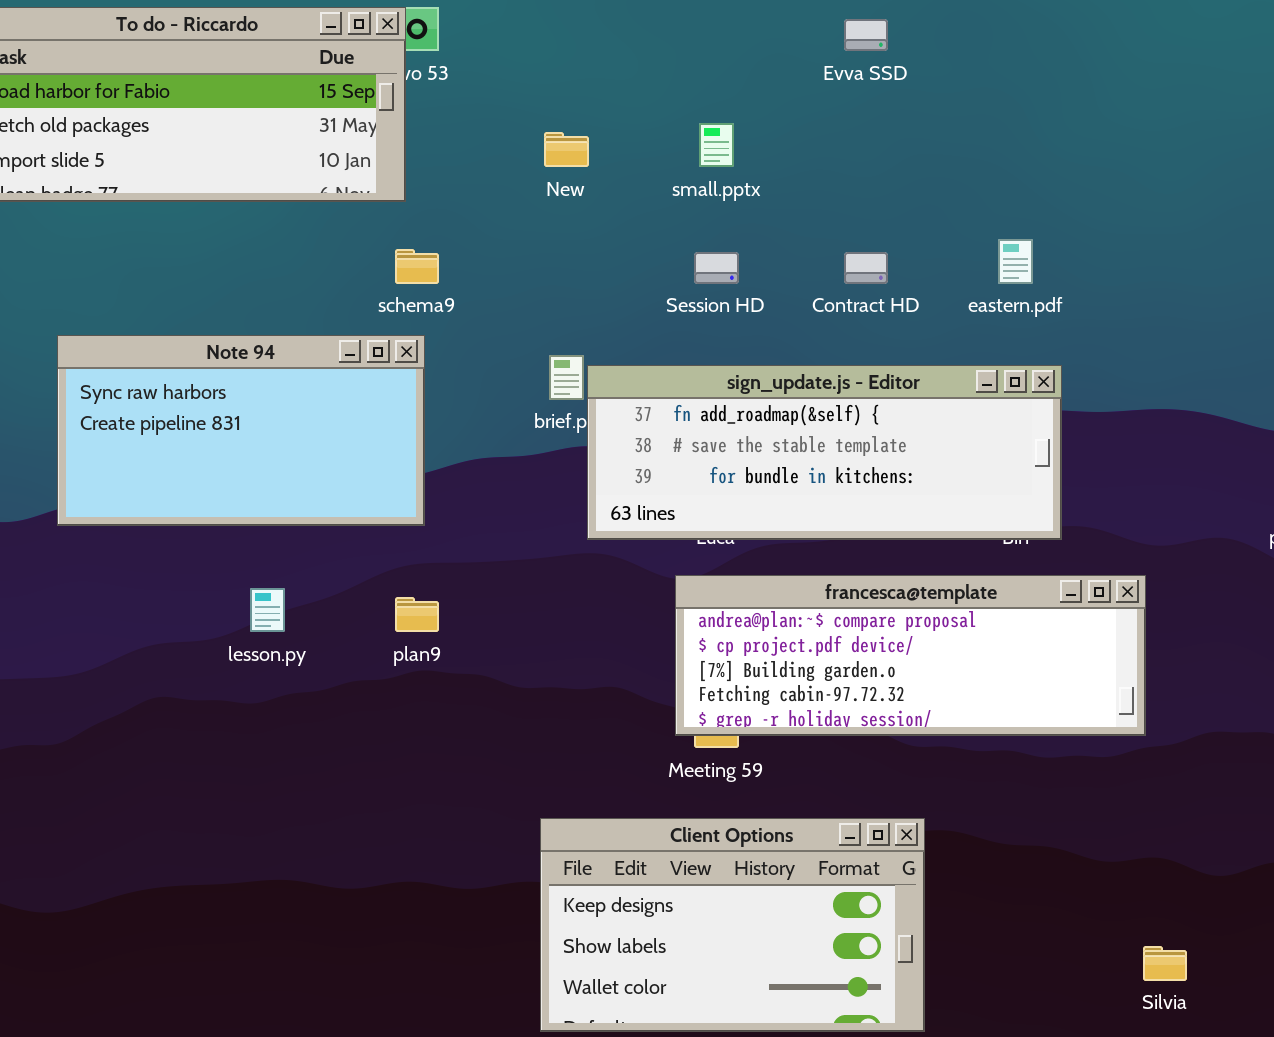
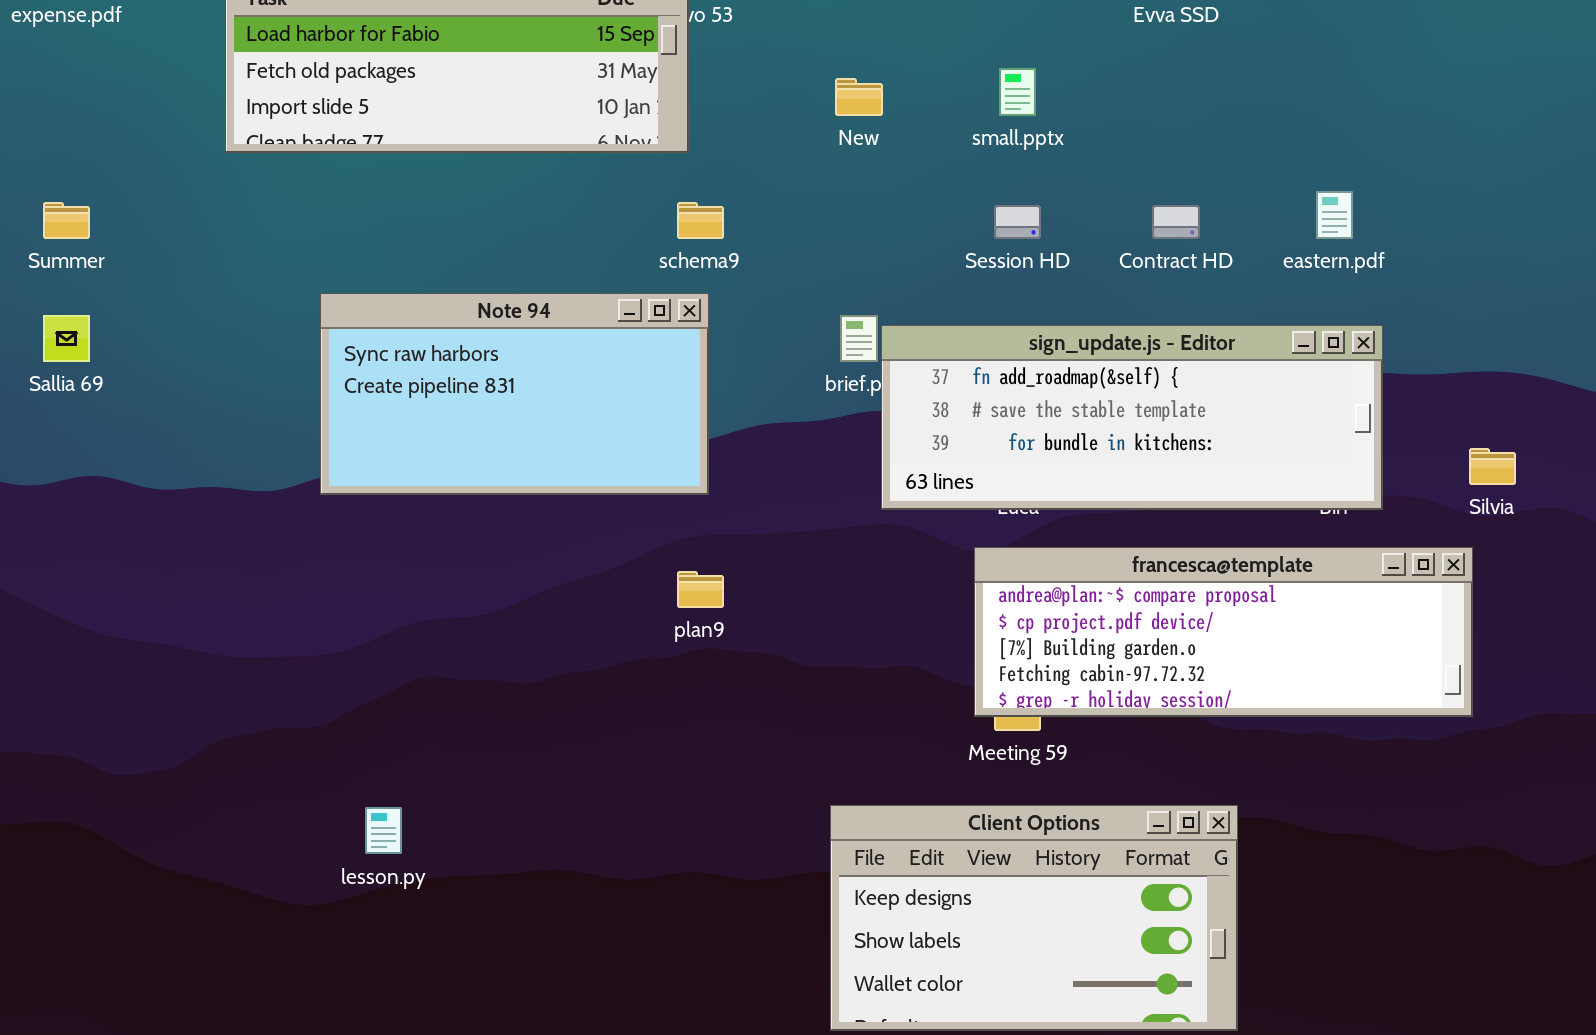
lesson.py: [250,588,285,632] -> [365,807,402,854], moved
Silvia: [1143,946,1187,981] -> [1469,448,1516,485], moved

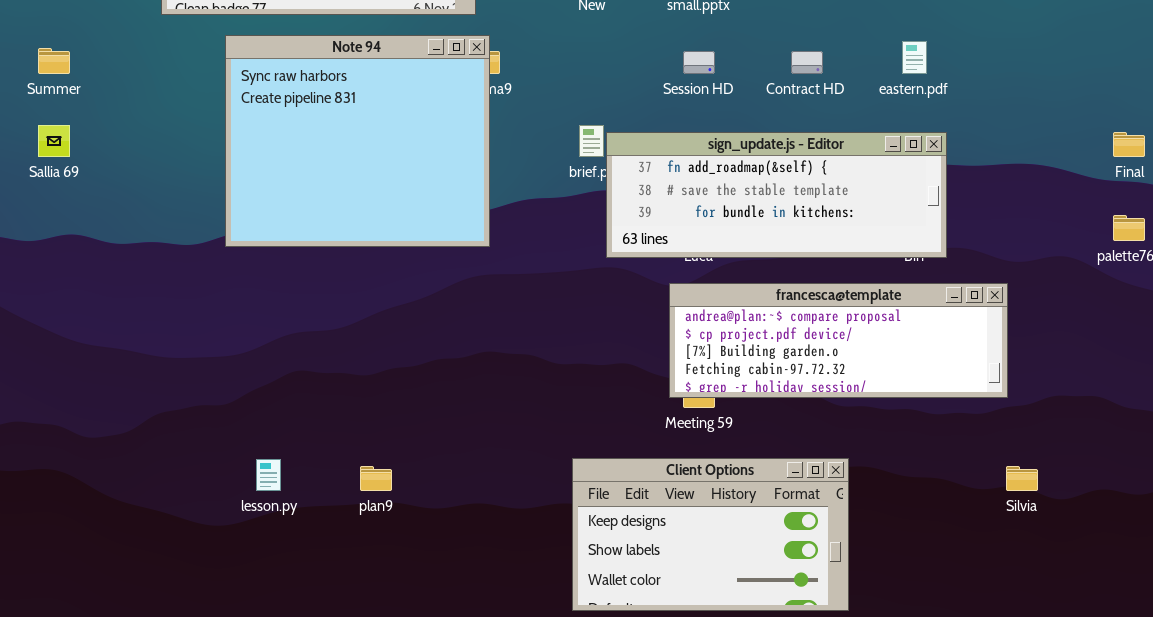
Note 94: [320,293,709,495] -> [225,35,490,247], resized
Silvia: [1469,448,1516,485] -> [1006,466,1038,491], moved
plan9: [677,571,724,608] -> [360,466,392,491], moved

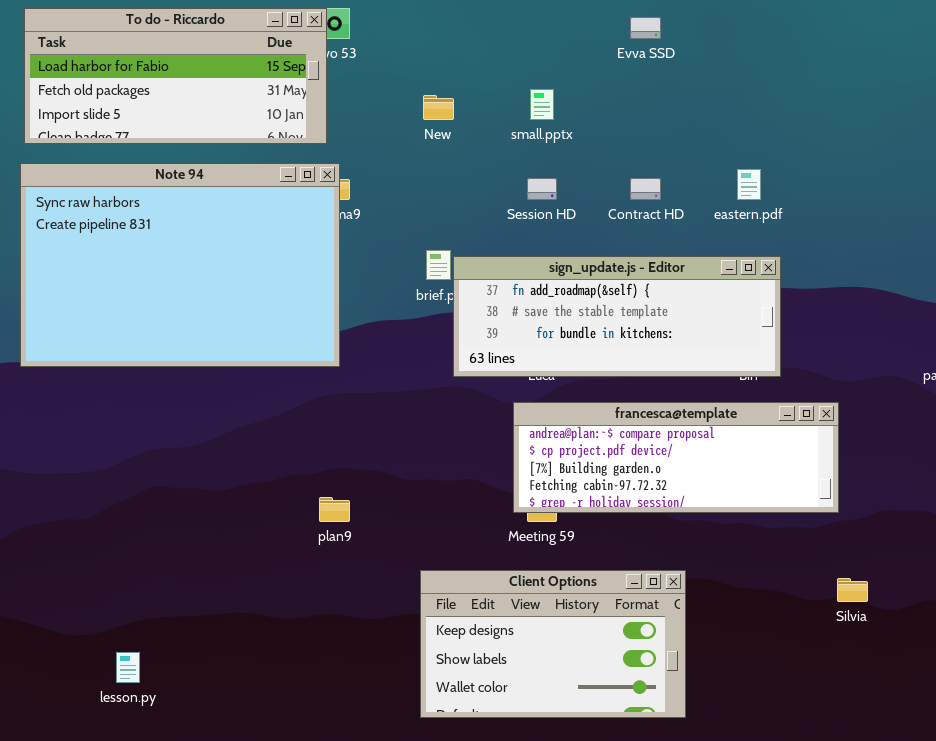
Note 94: [225,35,490,247] -> [20,163,340,367], resized
lesson.py: [256,459,281,491] -> [116,652,140,683], moved
plan9: [360,466,392,491] -> [319,497,350,522], moved

